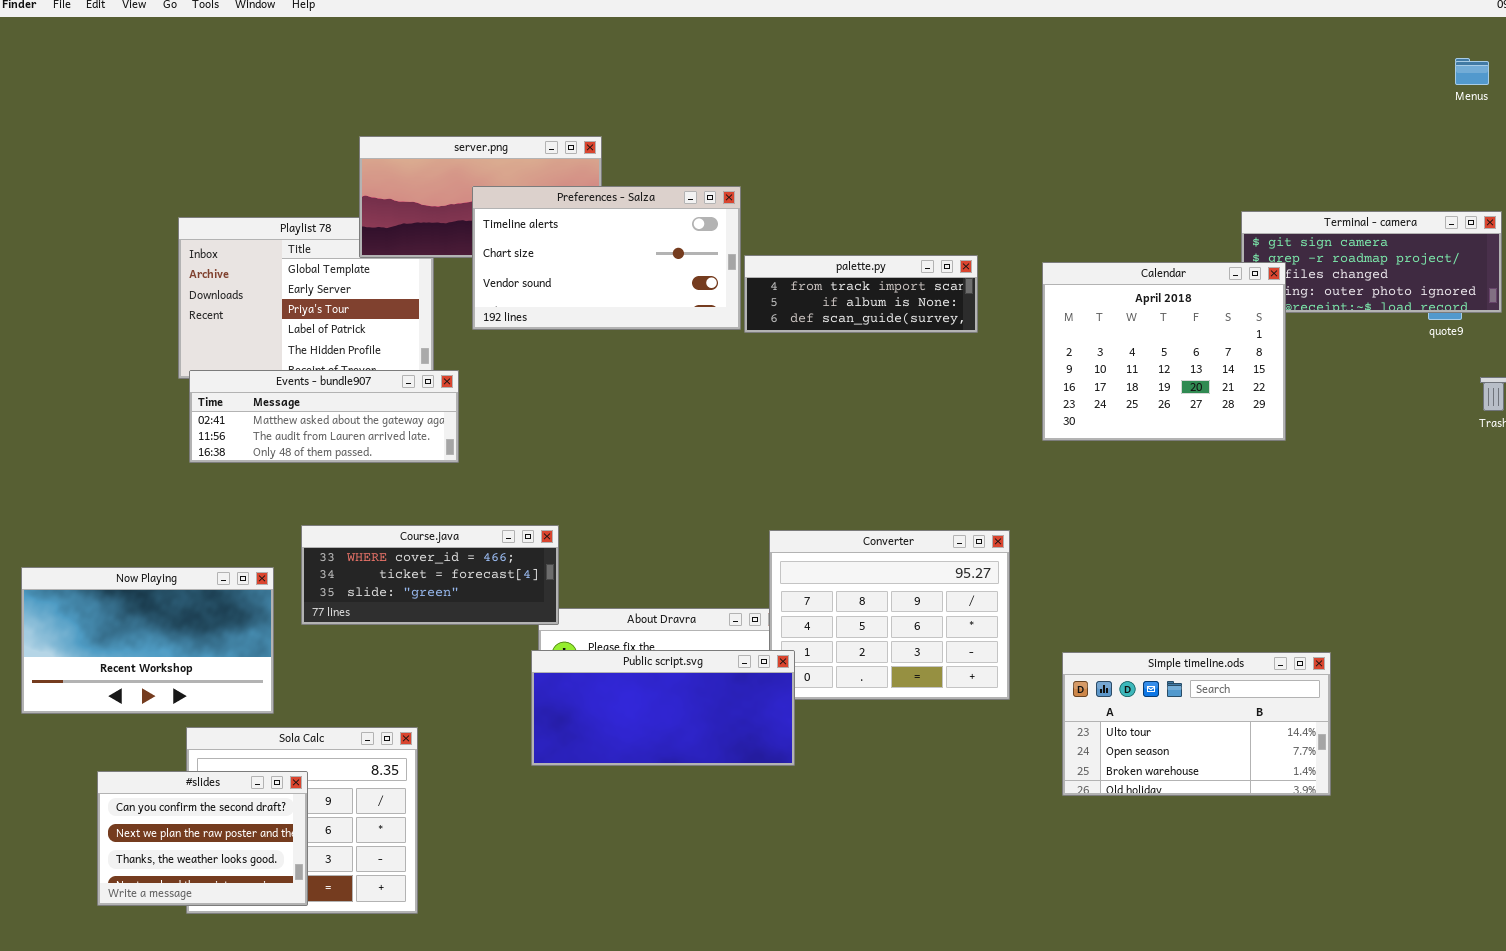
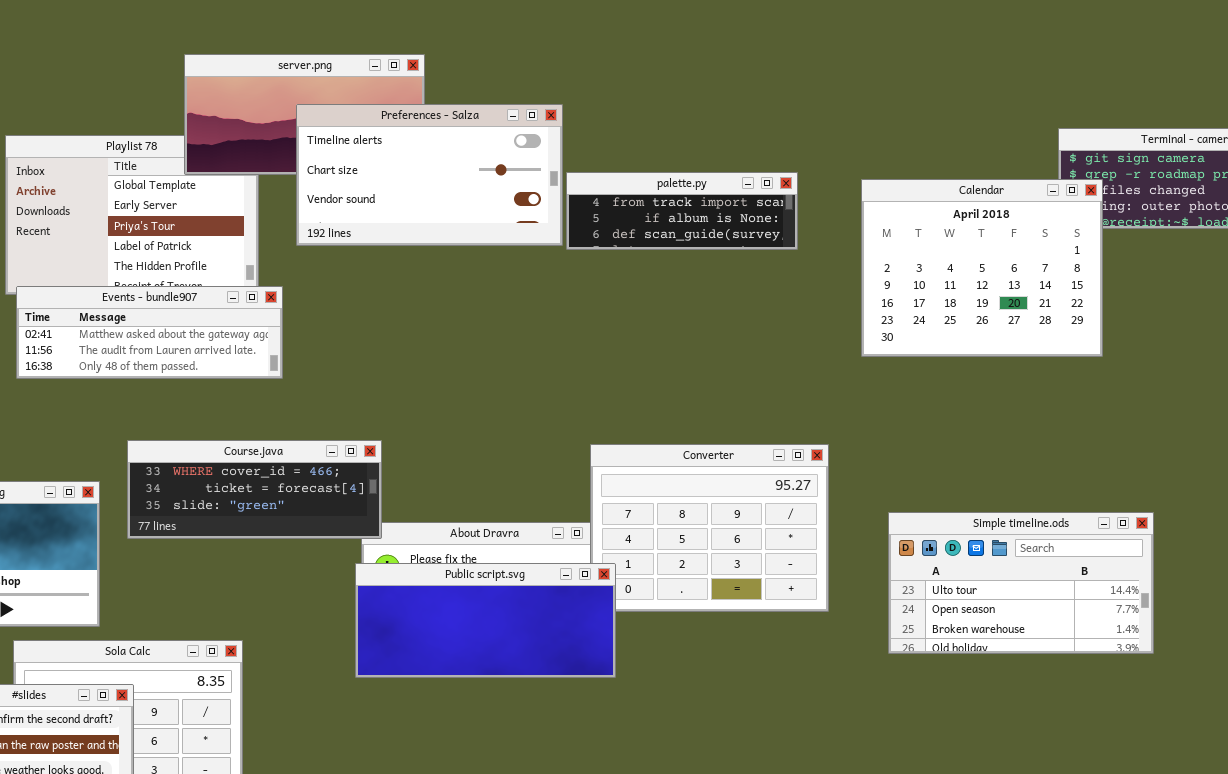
Simple timeline.ods: [1062,652,1331,796] -> [888,512,1154,654], moved

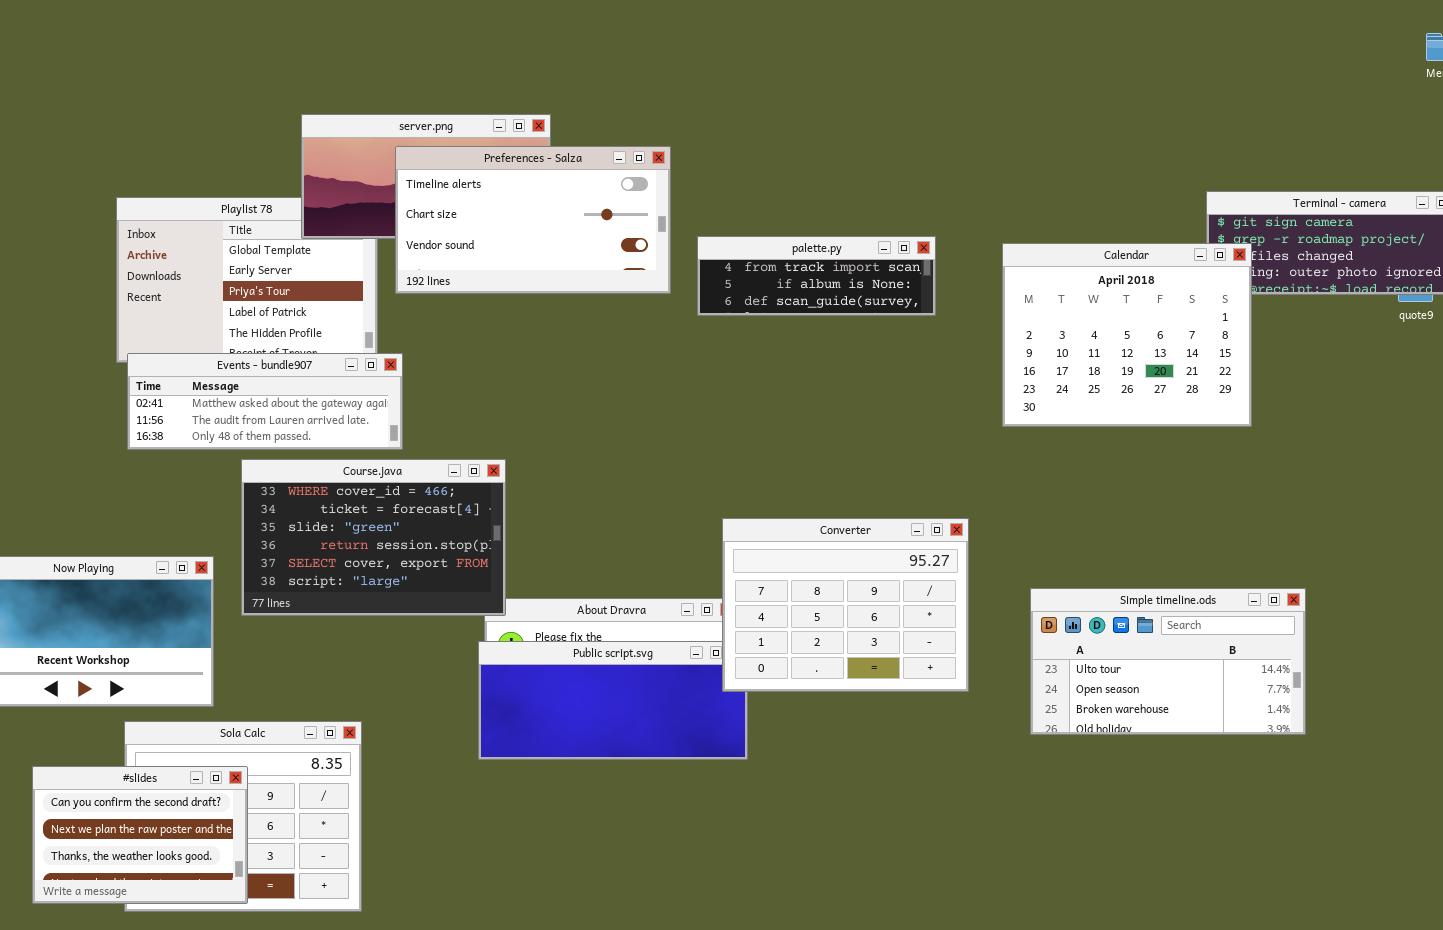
Preferences - Salza: [296,104,563,246] -> [395,146,671,294], moved
Course.java: [127,440,382,539] -> [241,459,506,616], resized
Converter: [590,444,829,612] -> [722,518,969,692], raised

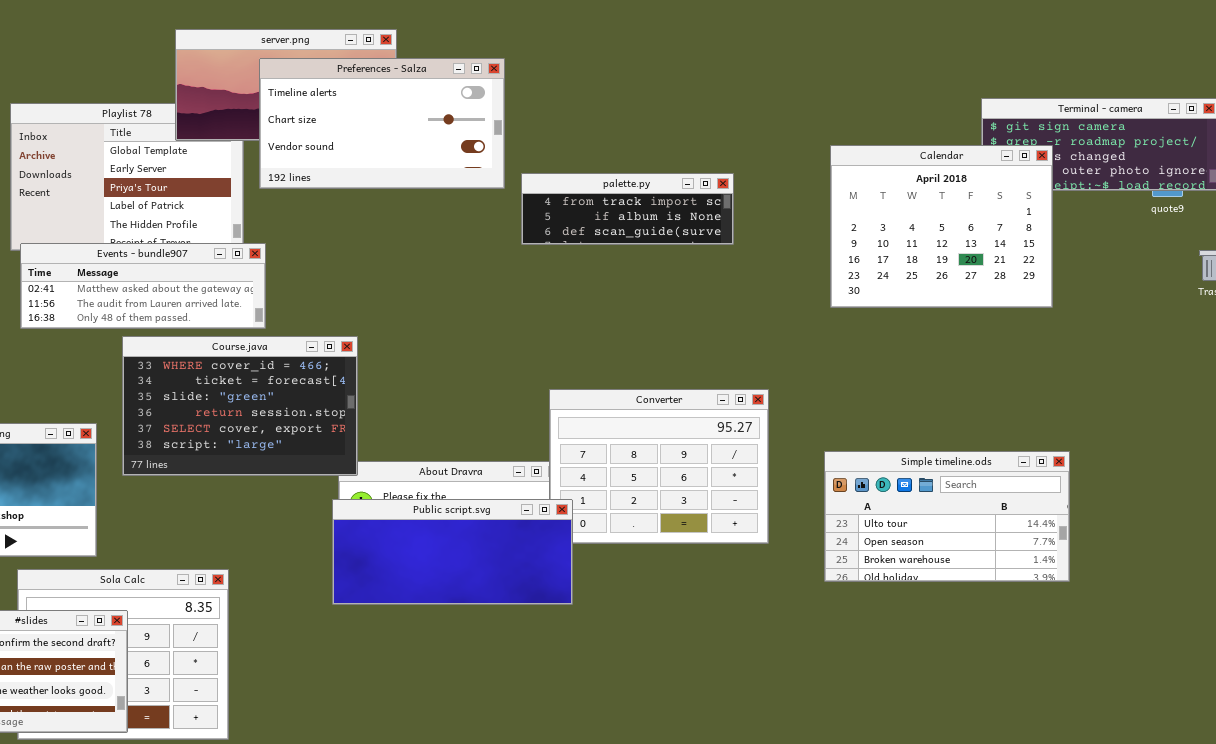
palette.py: [697,236,936,316] -> [521,173,734,245], moved
Calendar: [1002,243,1252,427] -> [830,145,1053,308], moved
Public script.svg: [478,641,748,760] -> [332,499,573,605], raised

